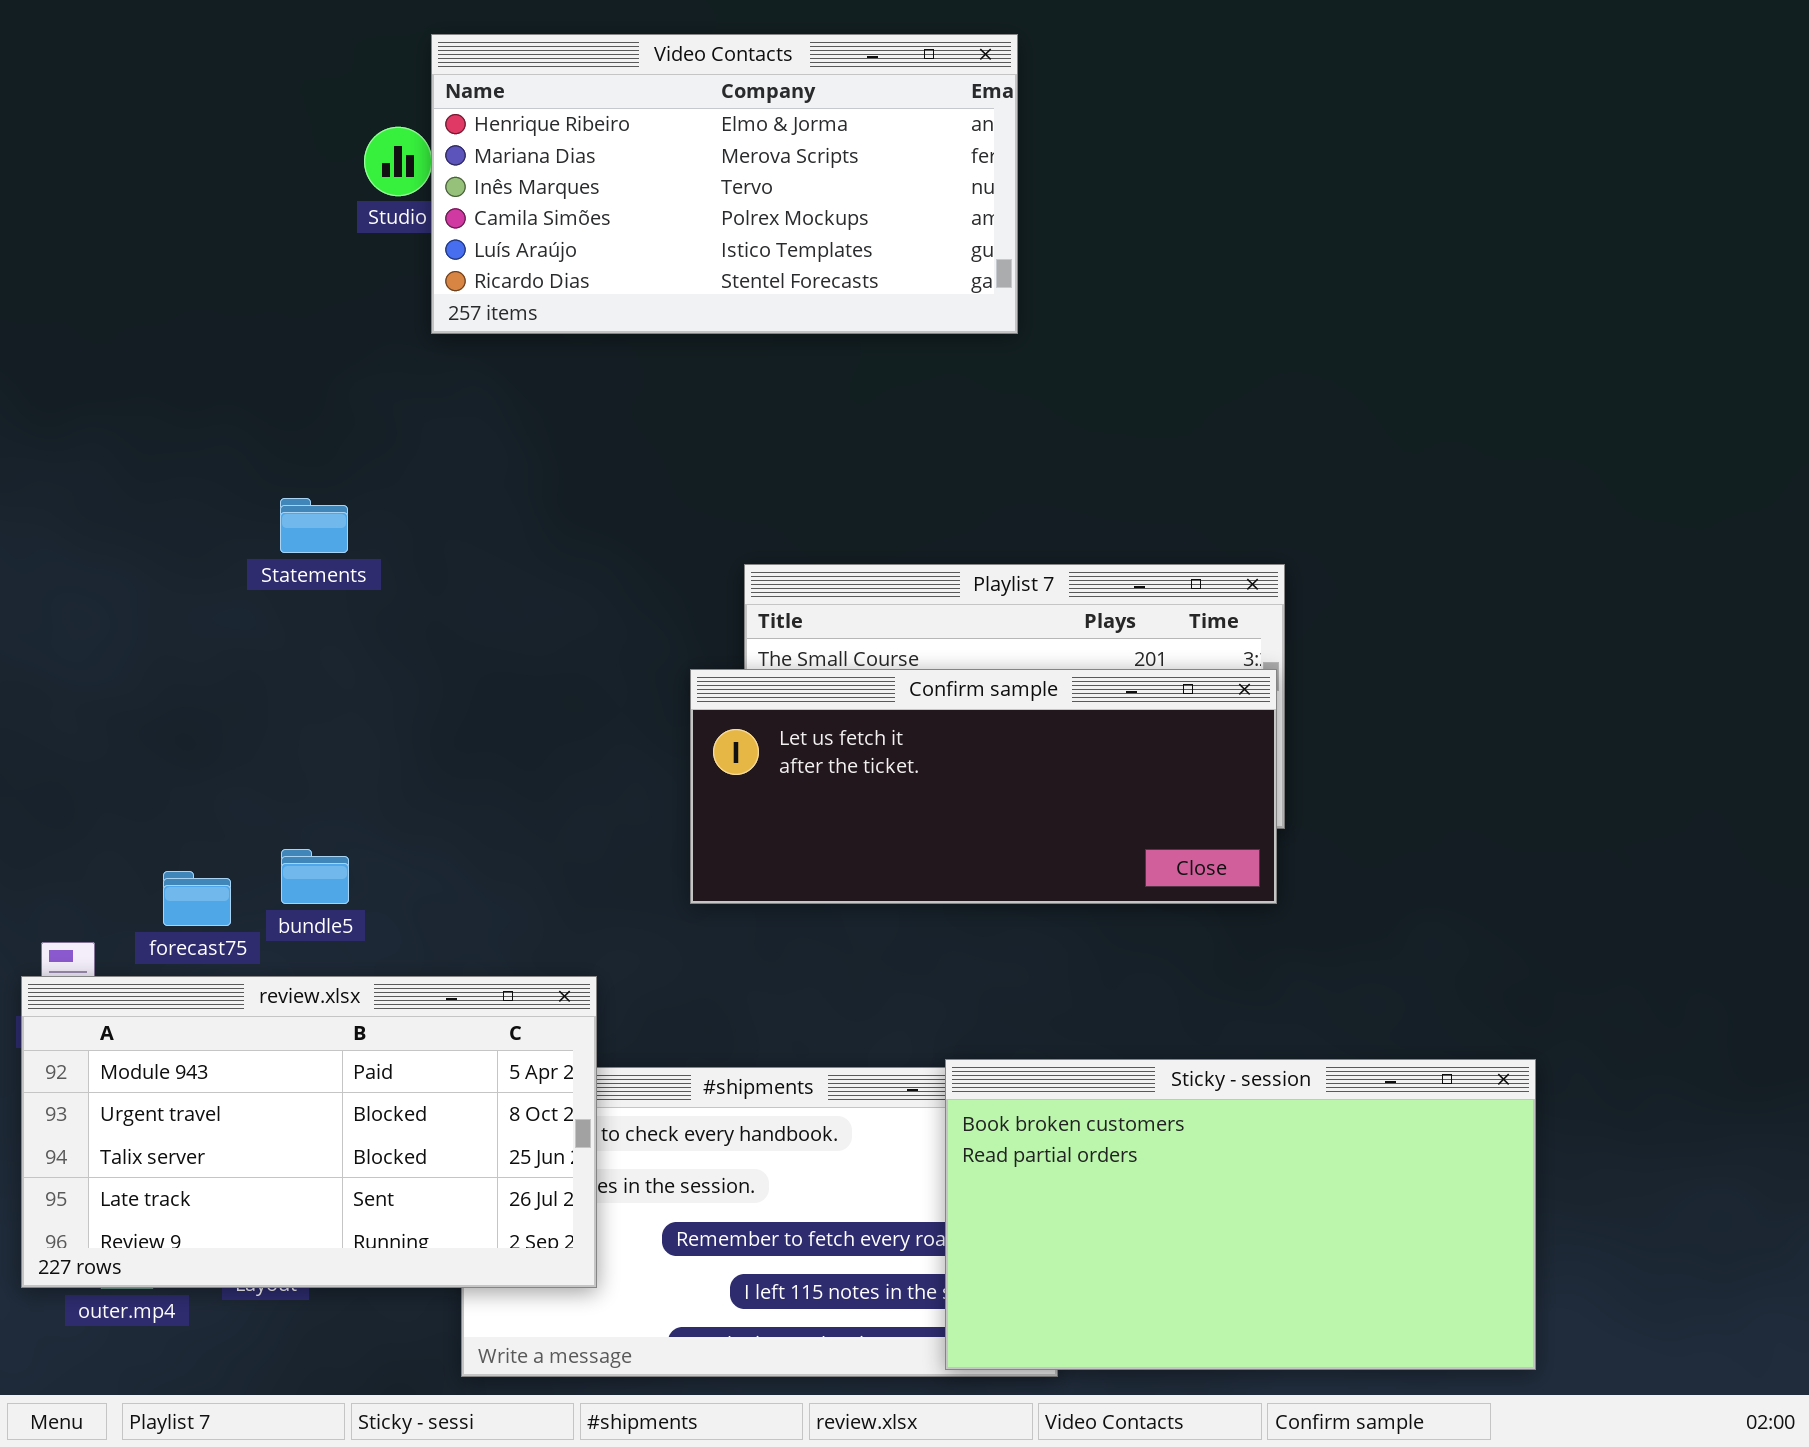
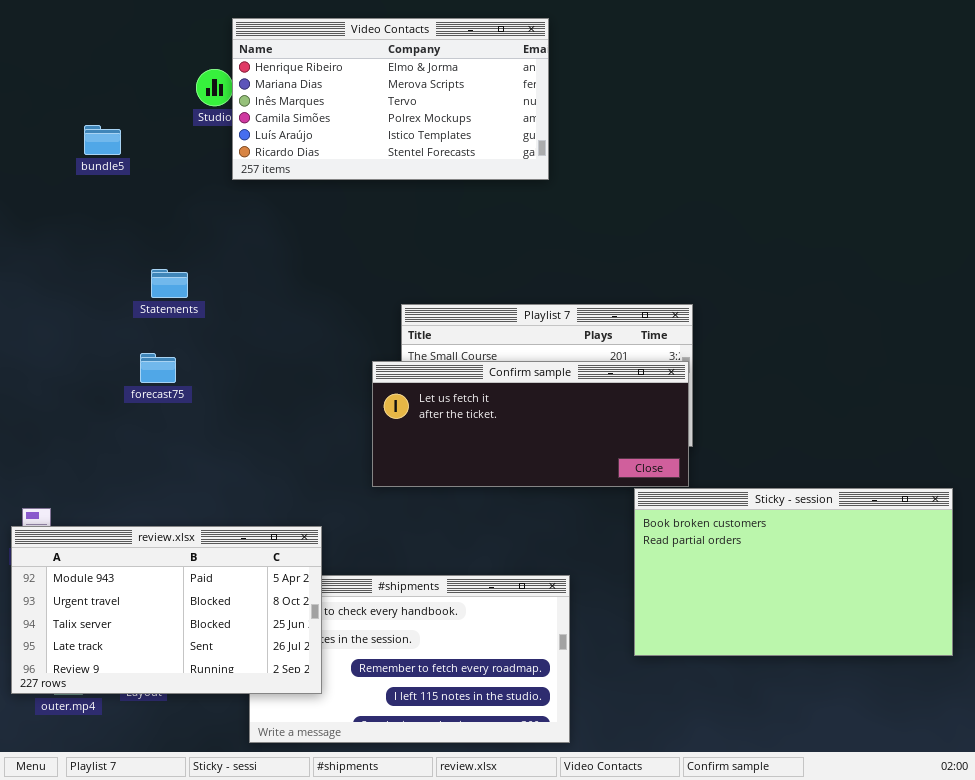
bundle5: [281,849,349,904] -> [84,125,121,155], moved
forecast75: [163,871,231,926] -> [140,353,176,383], moved
Sticky - session: [945,1059,1536,1370] -> [634,488,953,656], moved

